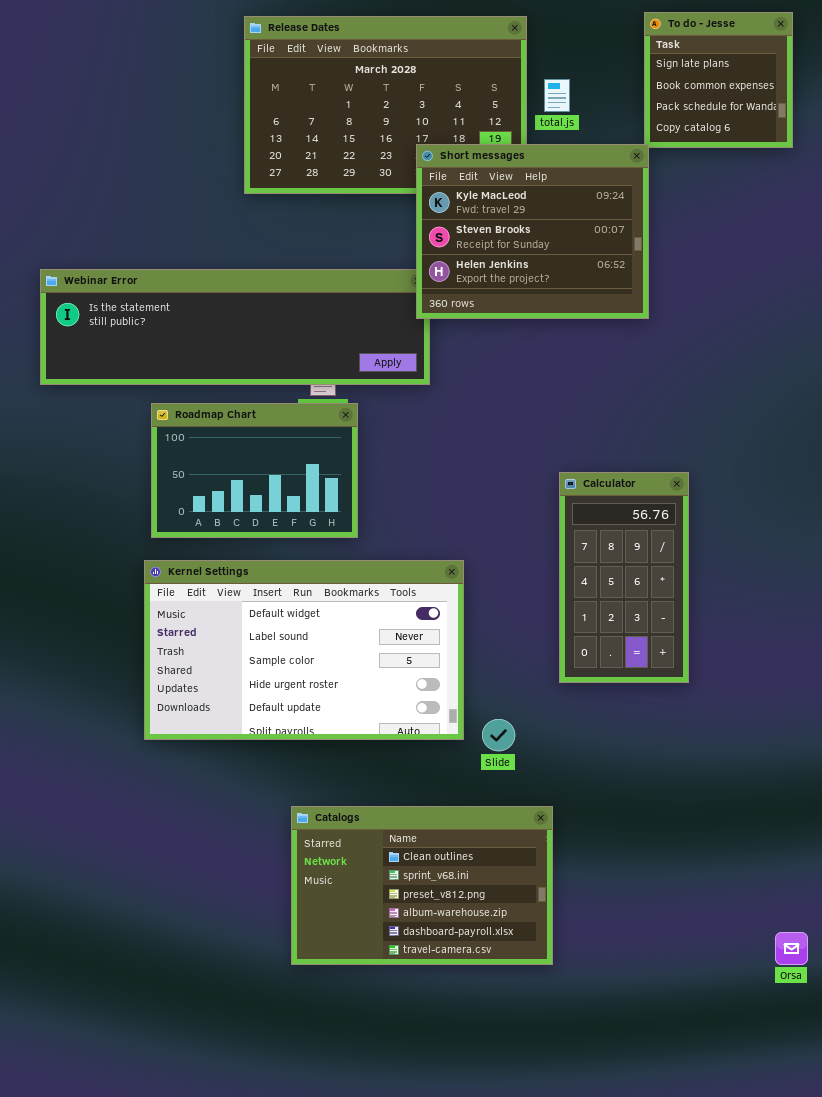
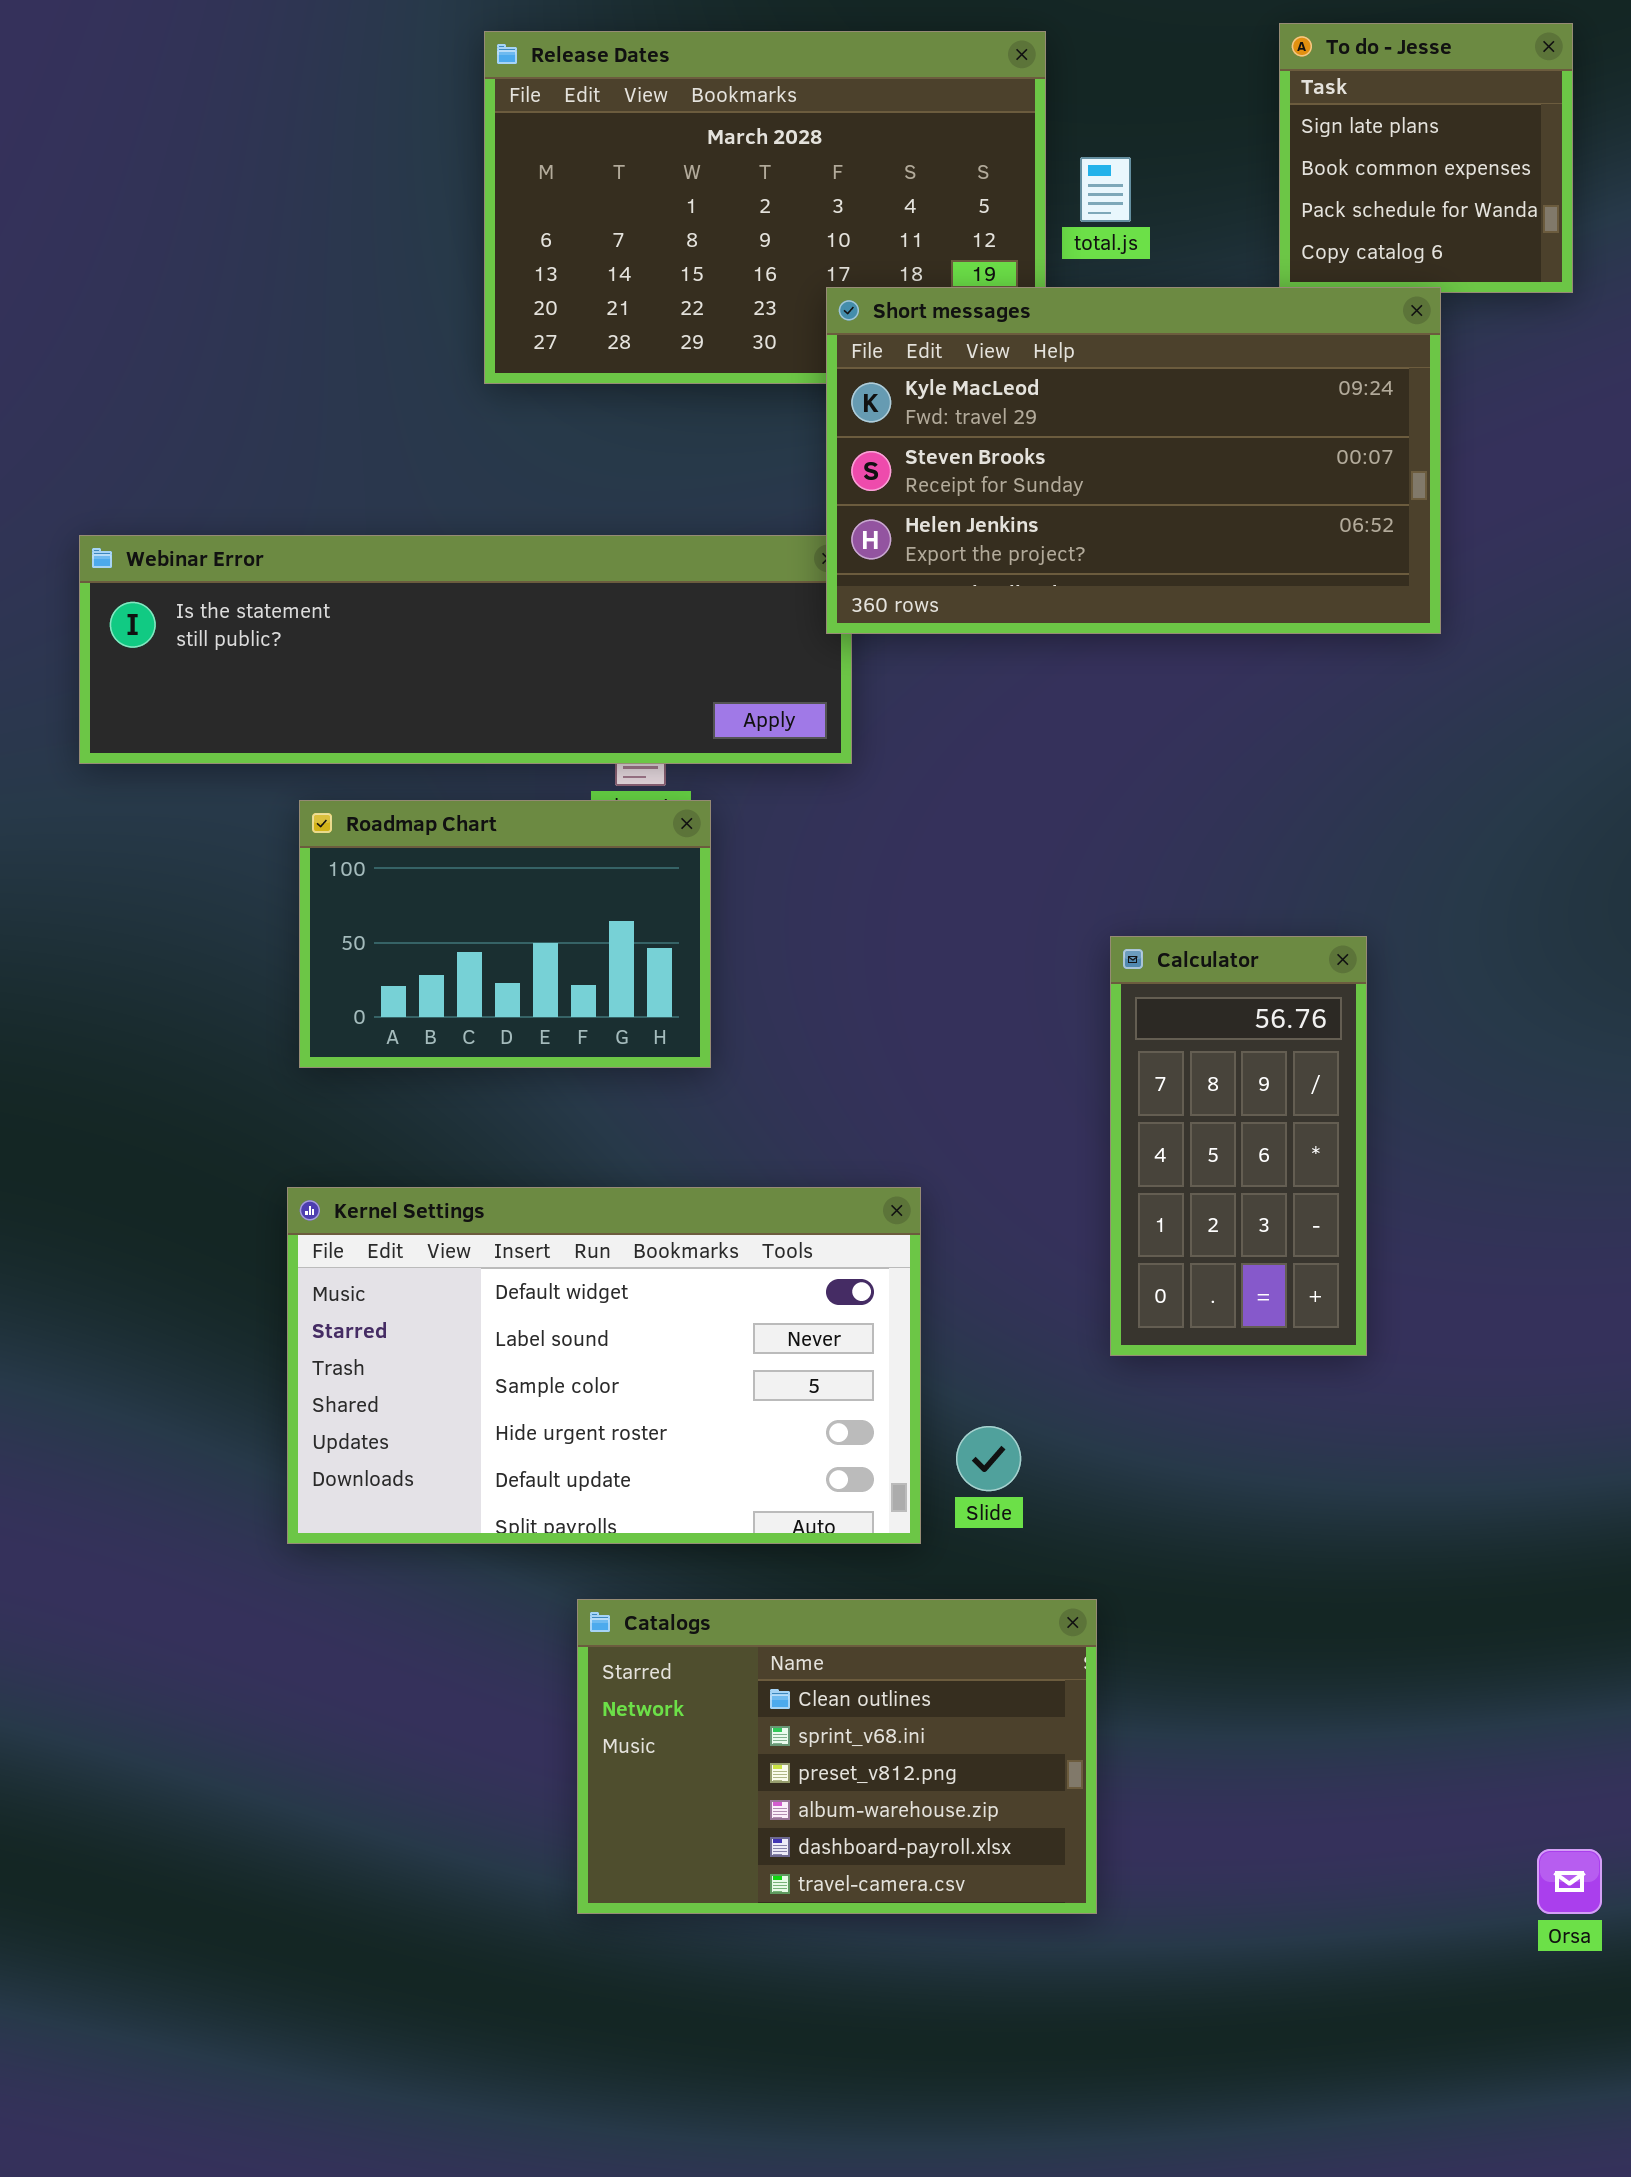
Short messages: [416,144,649,319] -> [826,287,1441,634], resized
Kernel Settings: [144,560,464,740] -> [287,1187,921,1544], moved

